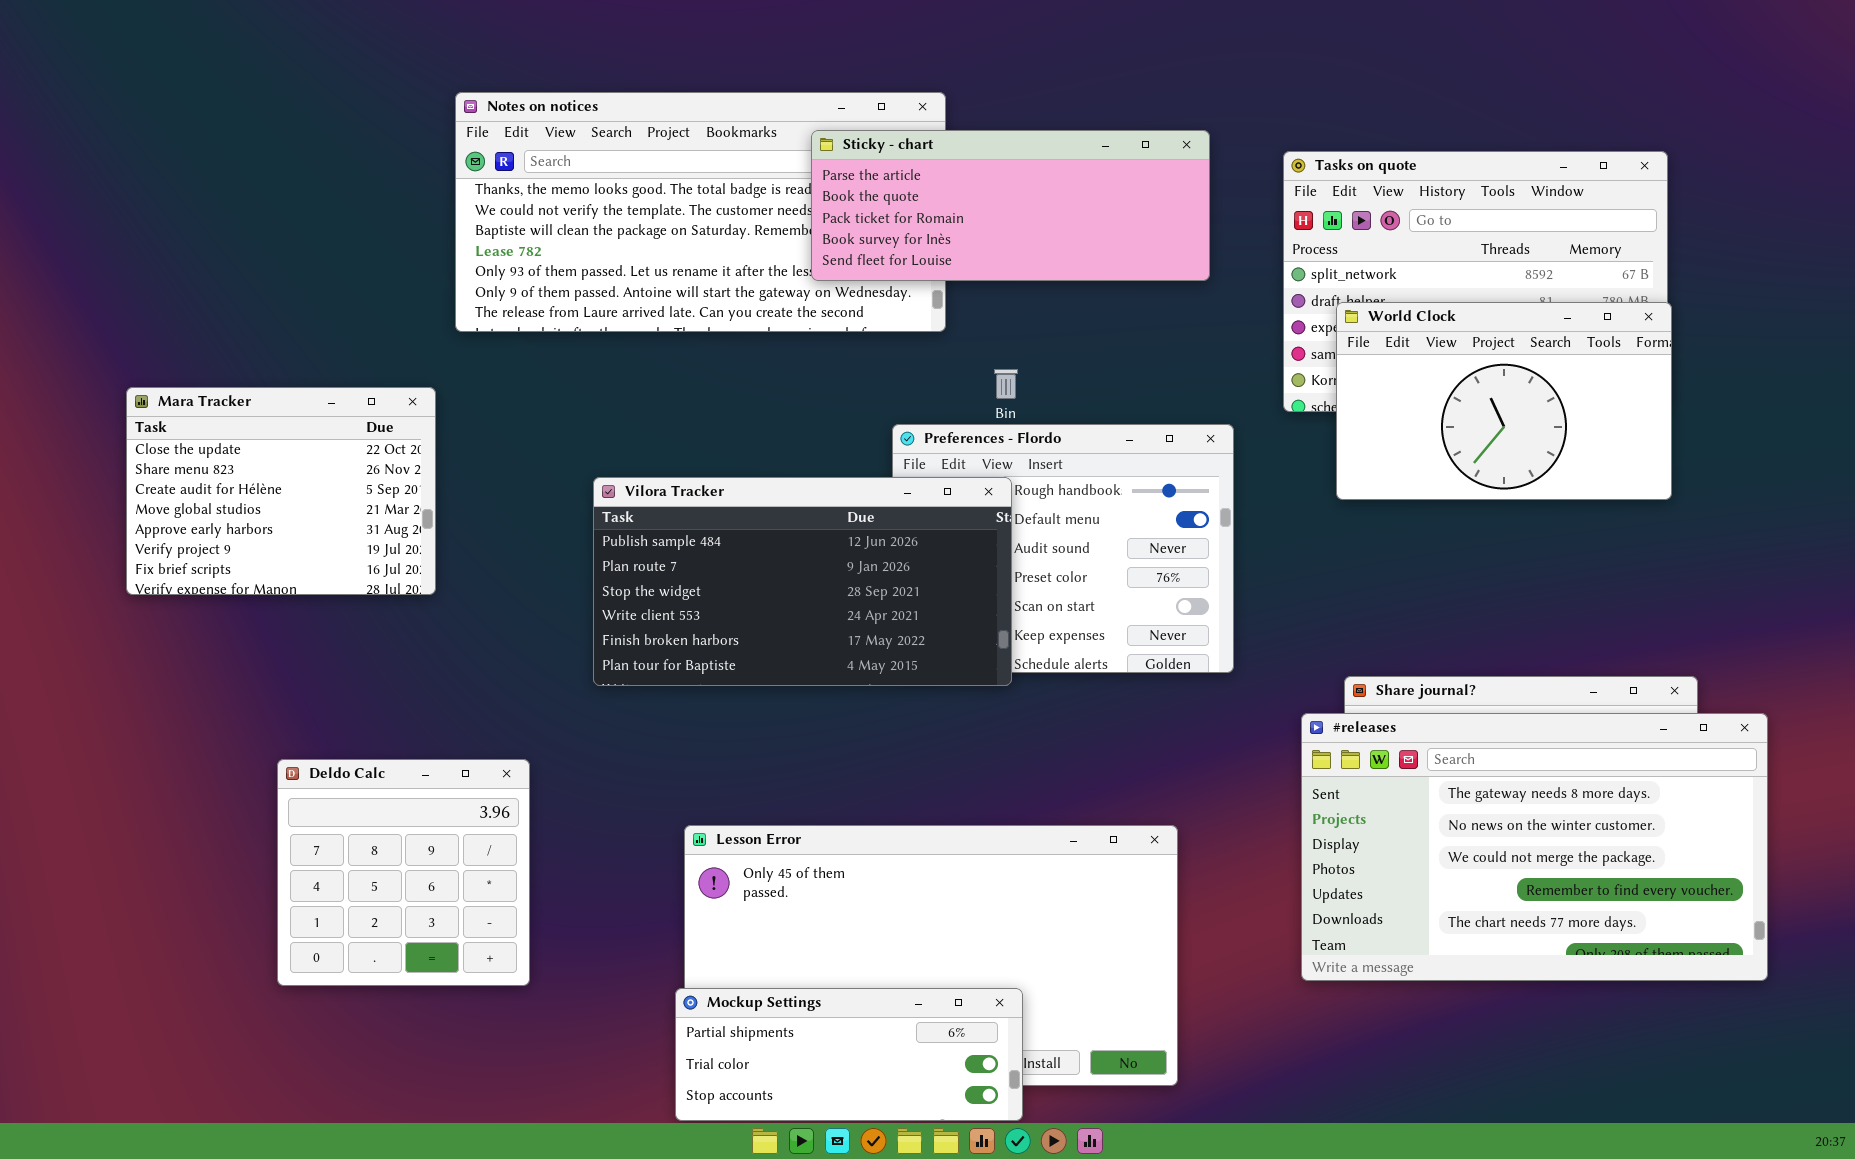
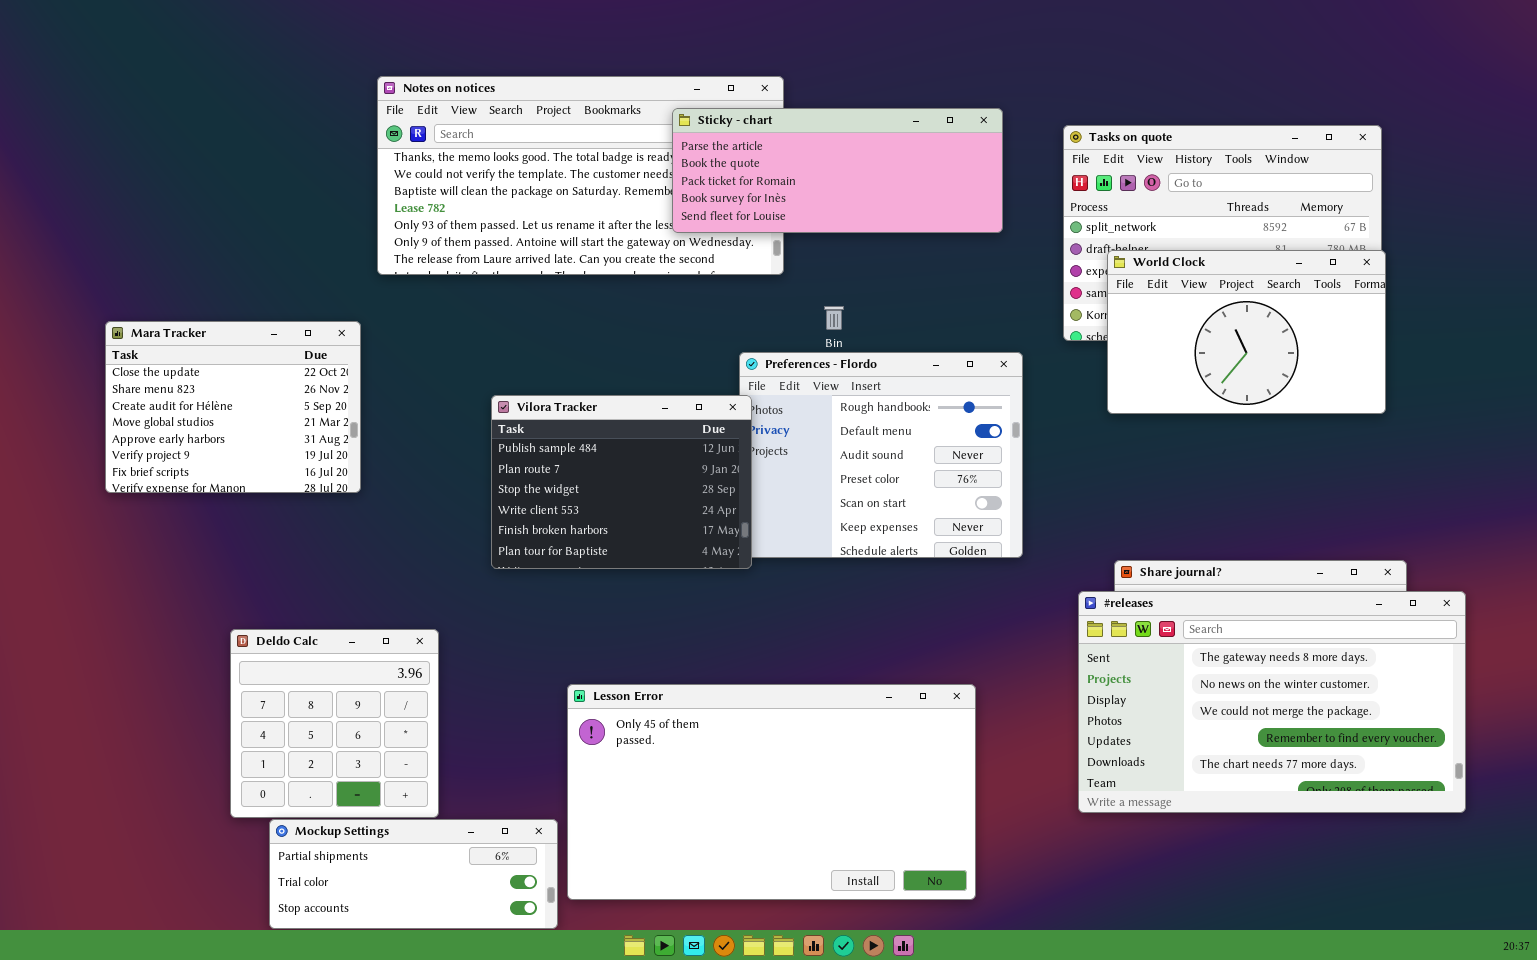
Vilora Tracker: [593,477,1012,686] -> [491,395,752,569], resized
Mockup Settings: [675,988,1023,1121] -> [269,819,558,929], moved

